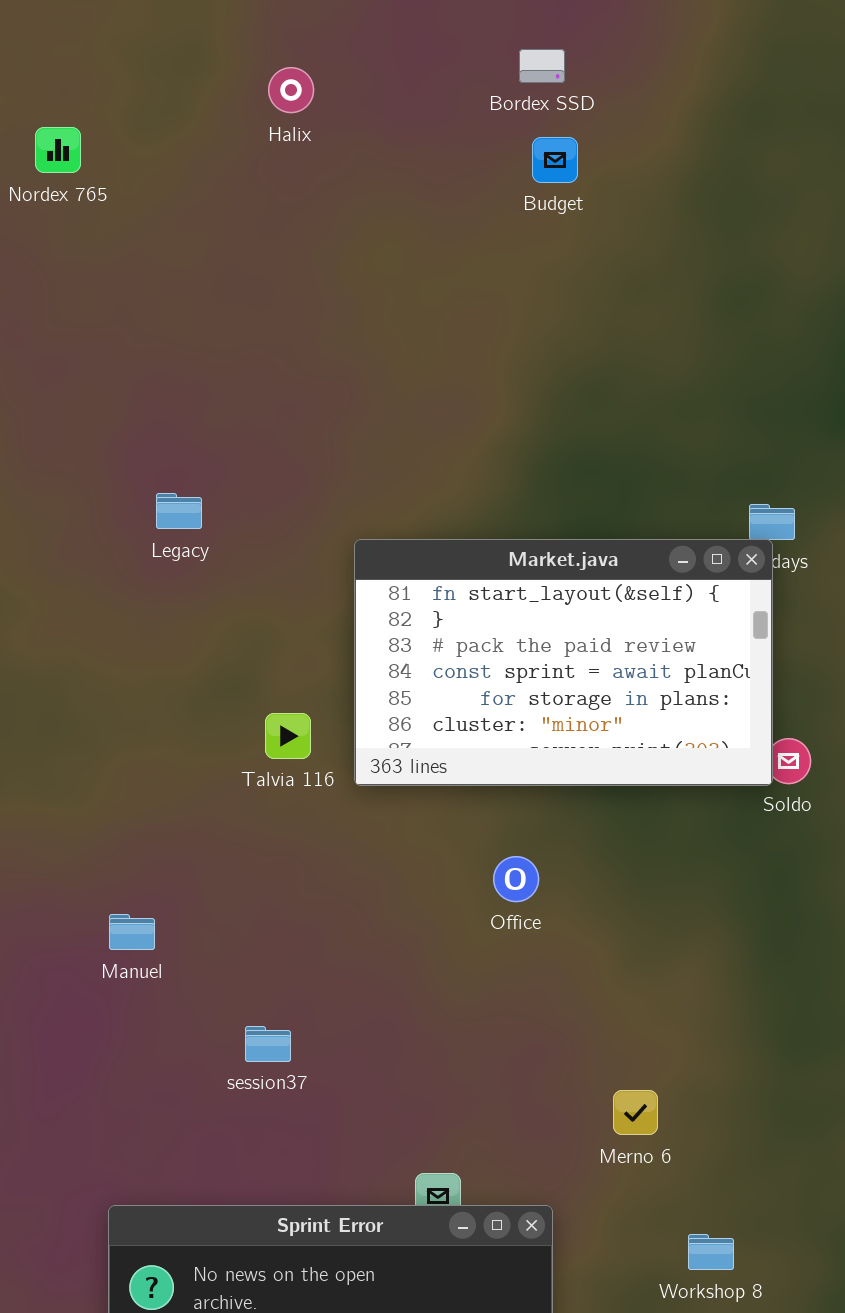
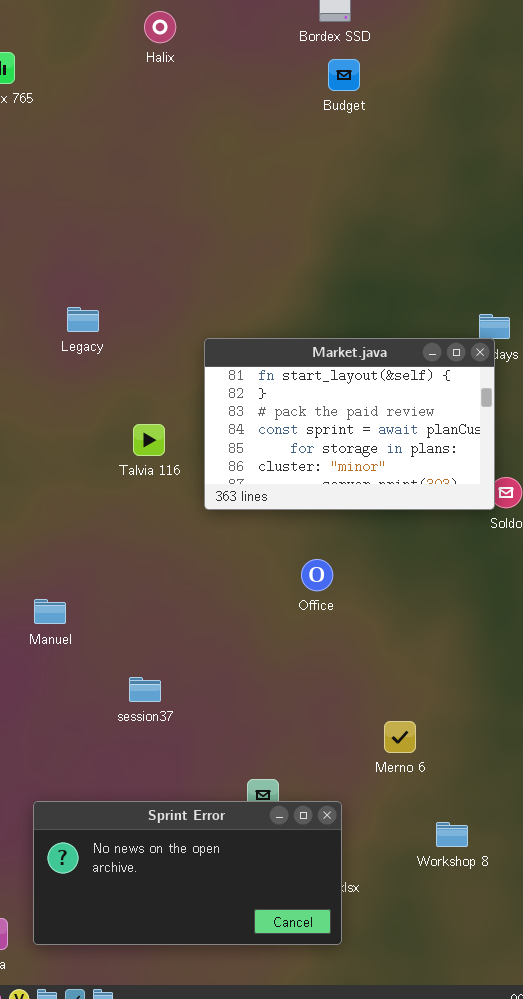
Talvia 116: [265,713,311,759] -> [133,424,165,456], moved

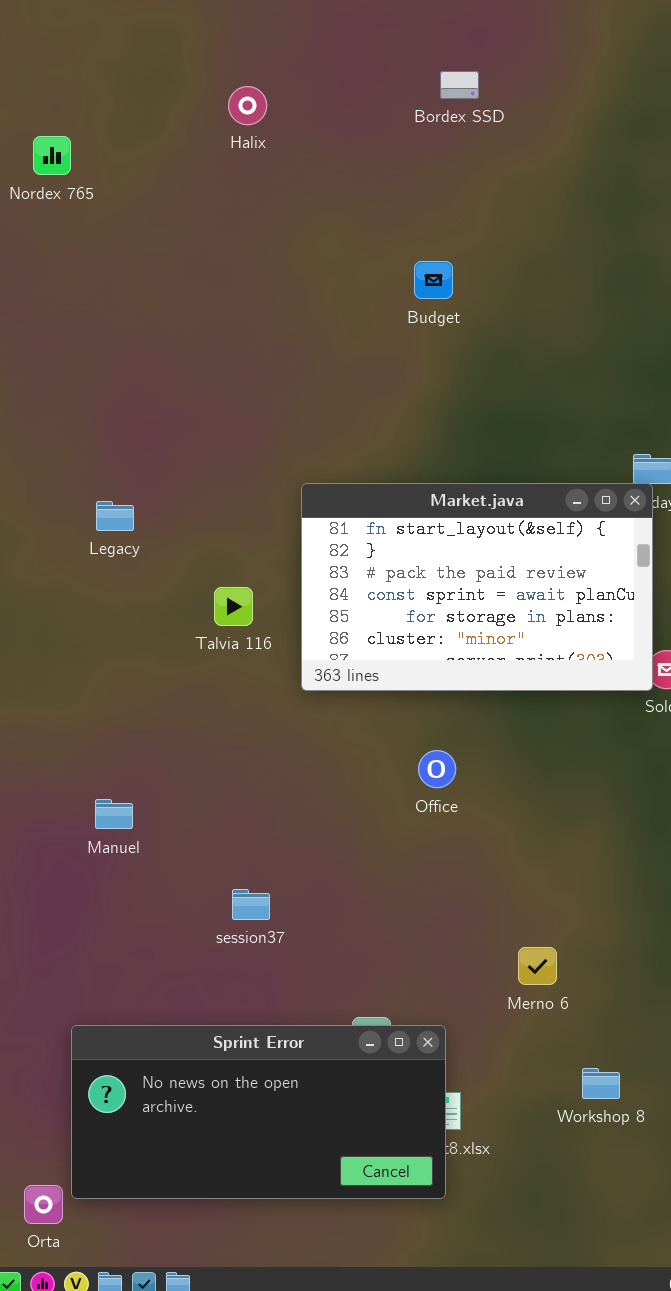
Budget: [328,59,360,91] -> [414,261,453,299], moved
Legacy: [67,307,99,332] -> [96,501,134,531], moved
session37: [129,677,161,702] -> [232,889,270,920], moved
Sprint Error: [33,801,342,945] -> [71,1025,446,1199], moved

